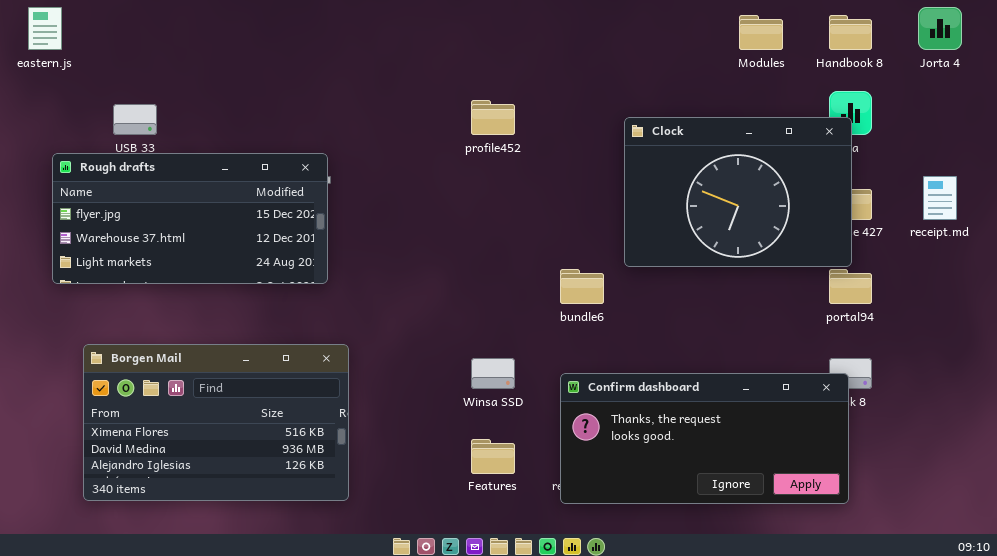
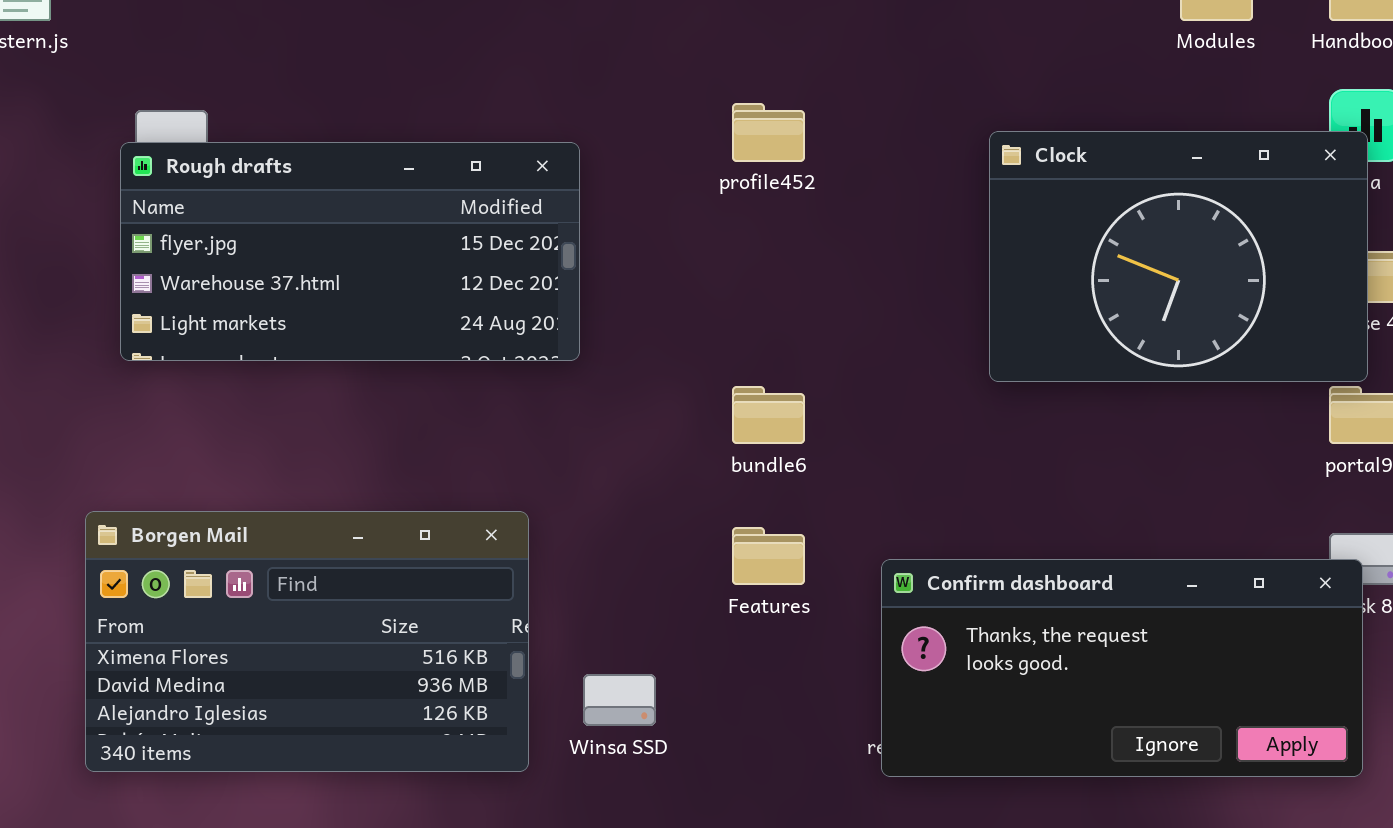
Rough drafts: [52,153,328,284] -> [120,142,580,361], moved
bundle6: [560,269,604,304] -> [732,386,805,444], moved
Winsa SSD: [471,358,515,389] -> [583,674,656,726], moved
Features: [471,439,515,474] -> [732,527,805,585], moved

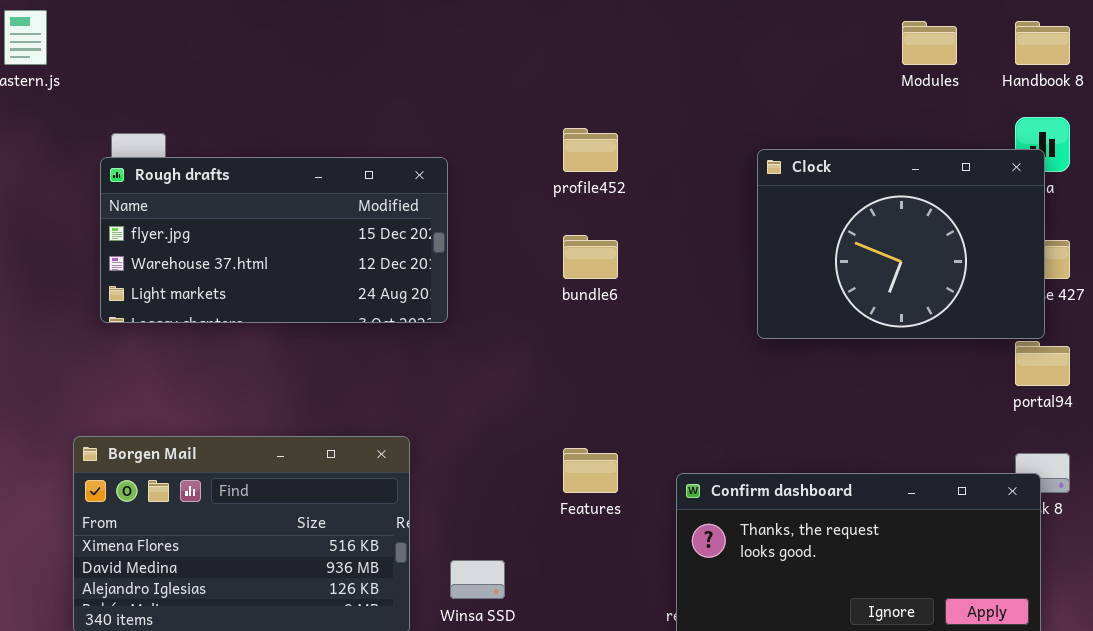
bundle6: [732,386,805,444] -> [563,235,618,279], moved

